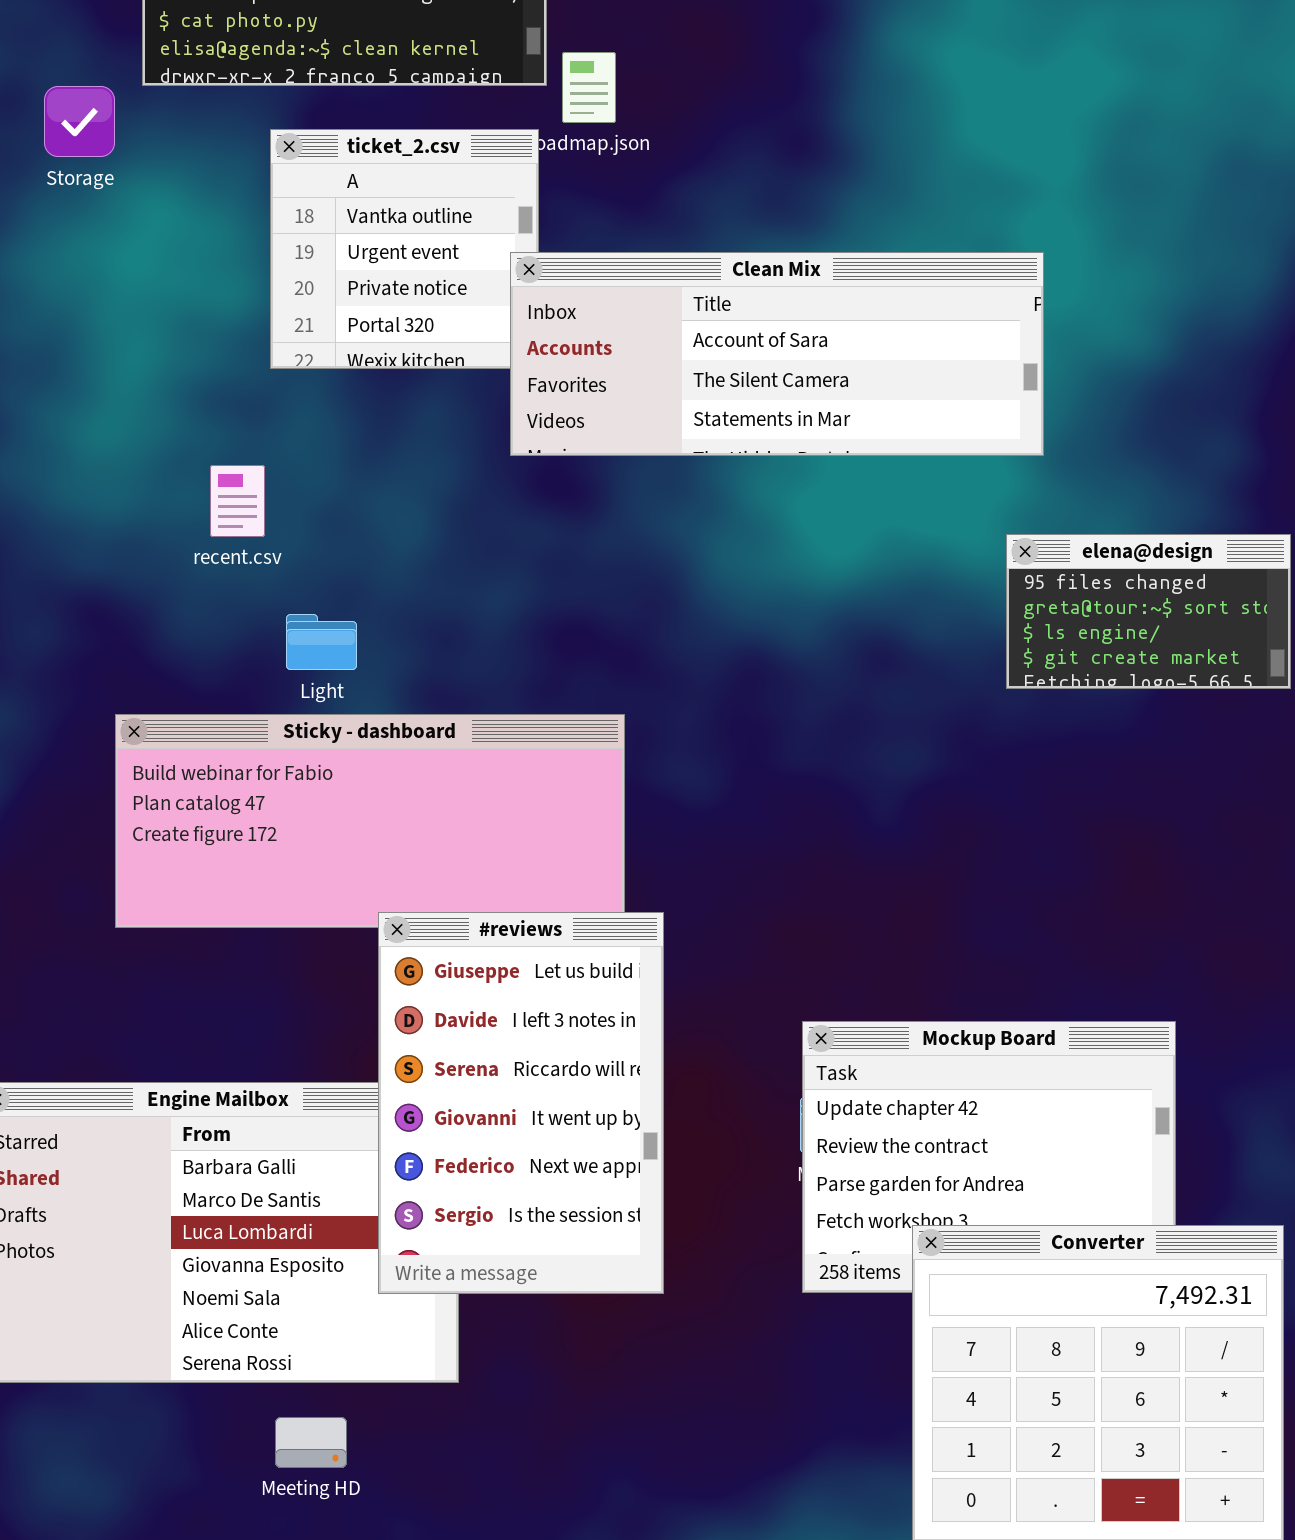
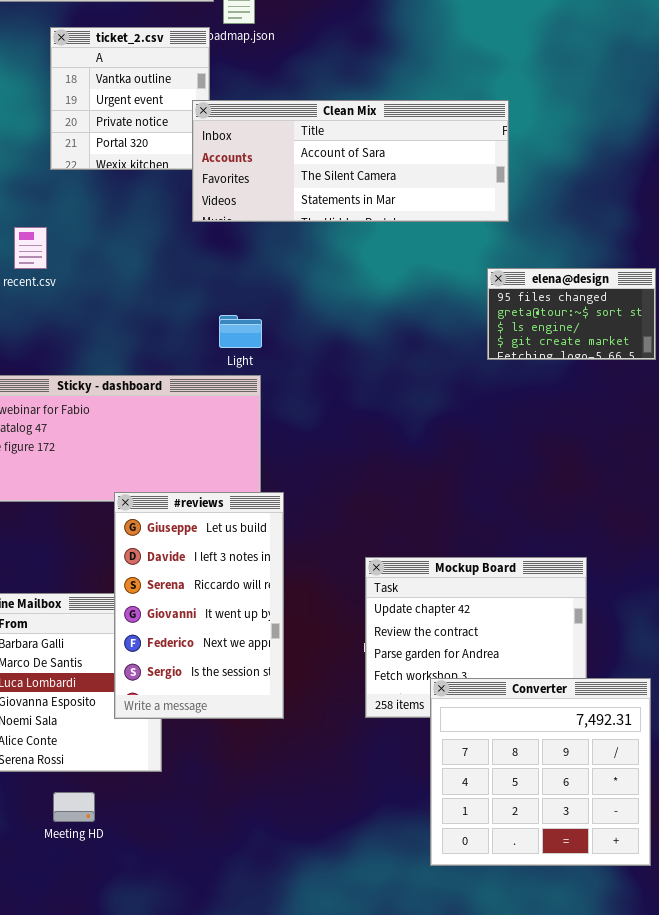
Light: [286,614,357,670] -> [219,315,262,348], moved

